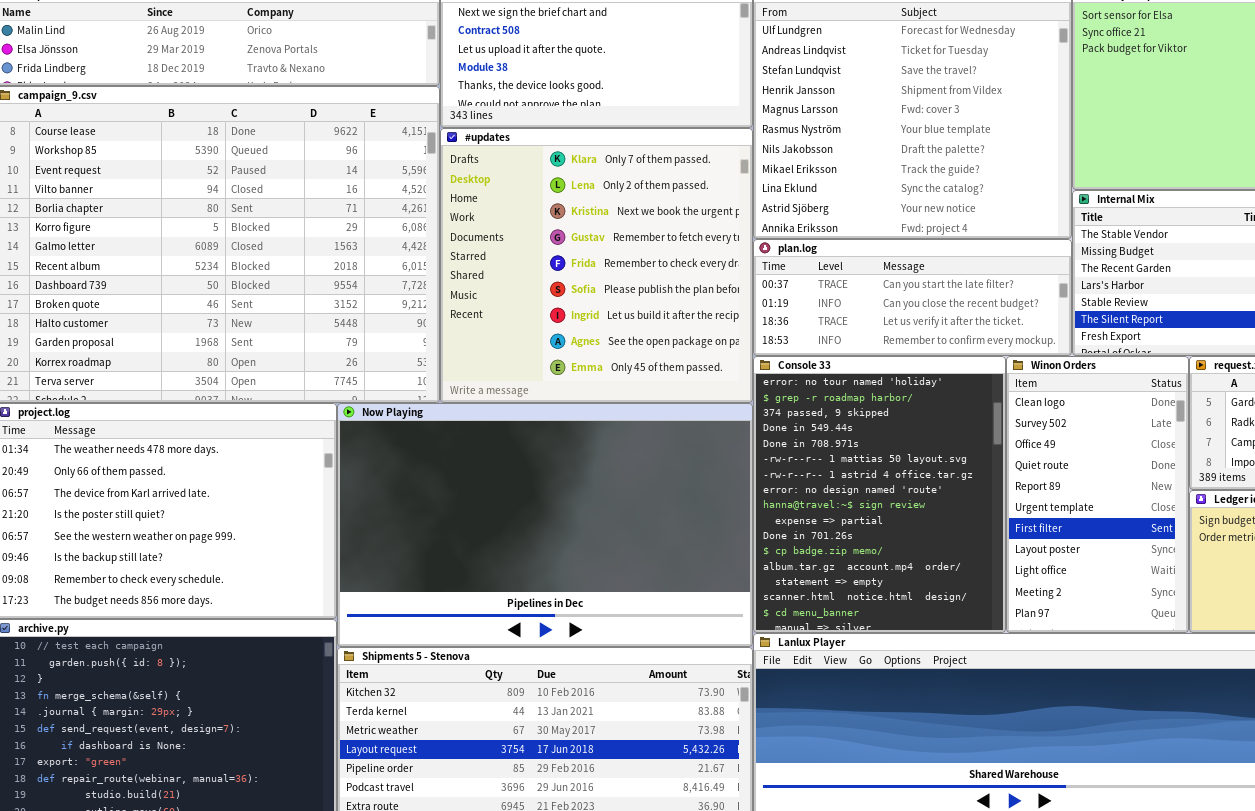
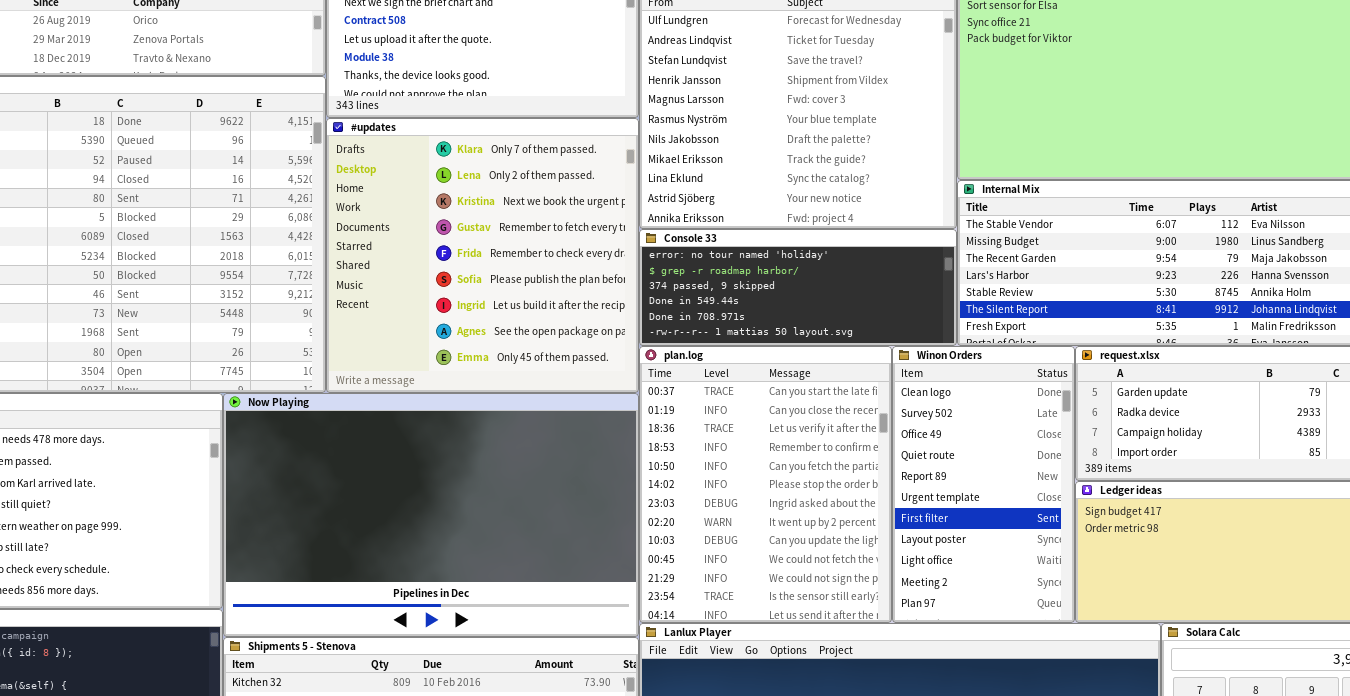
plan.log: [753,239,1072,356] -> [639,346,892,623], moved, resized
Console 33: [753,356,1006,633] -> [639,229,957,346], moved, resized

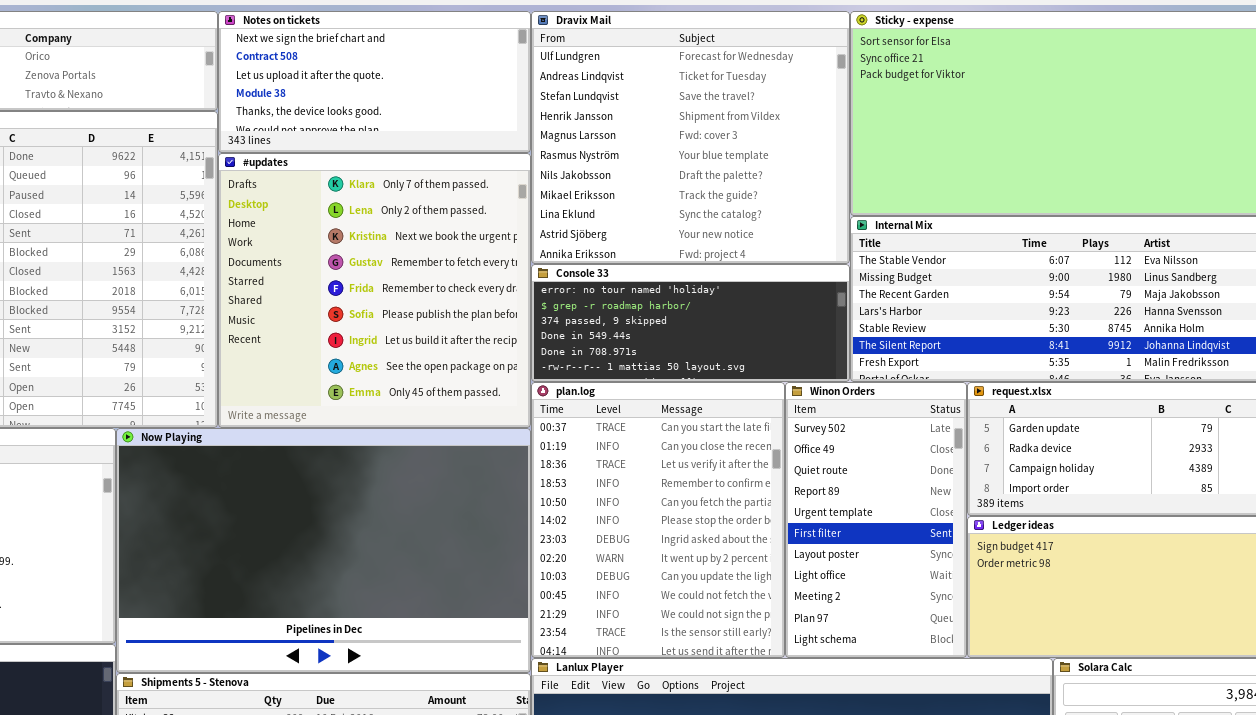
Winon Orders: [892,346,1075,623] -> [785,382,967,658], scrolled down 1 row

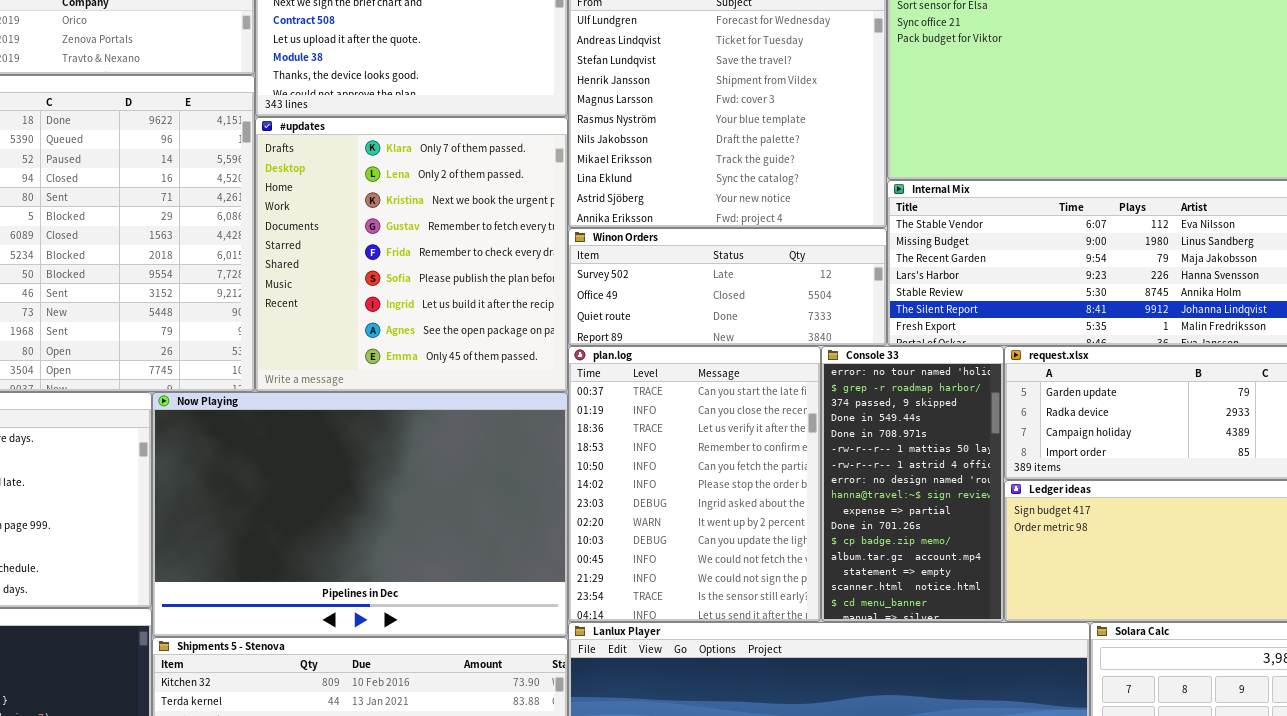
Console 33: [531,264,850,382] -> [821,346,1004,622], moved, resized
Winon Orders: [785,382,967,658] -> [568,228,887,346], moved, resized

